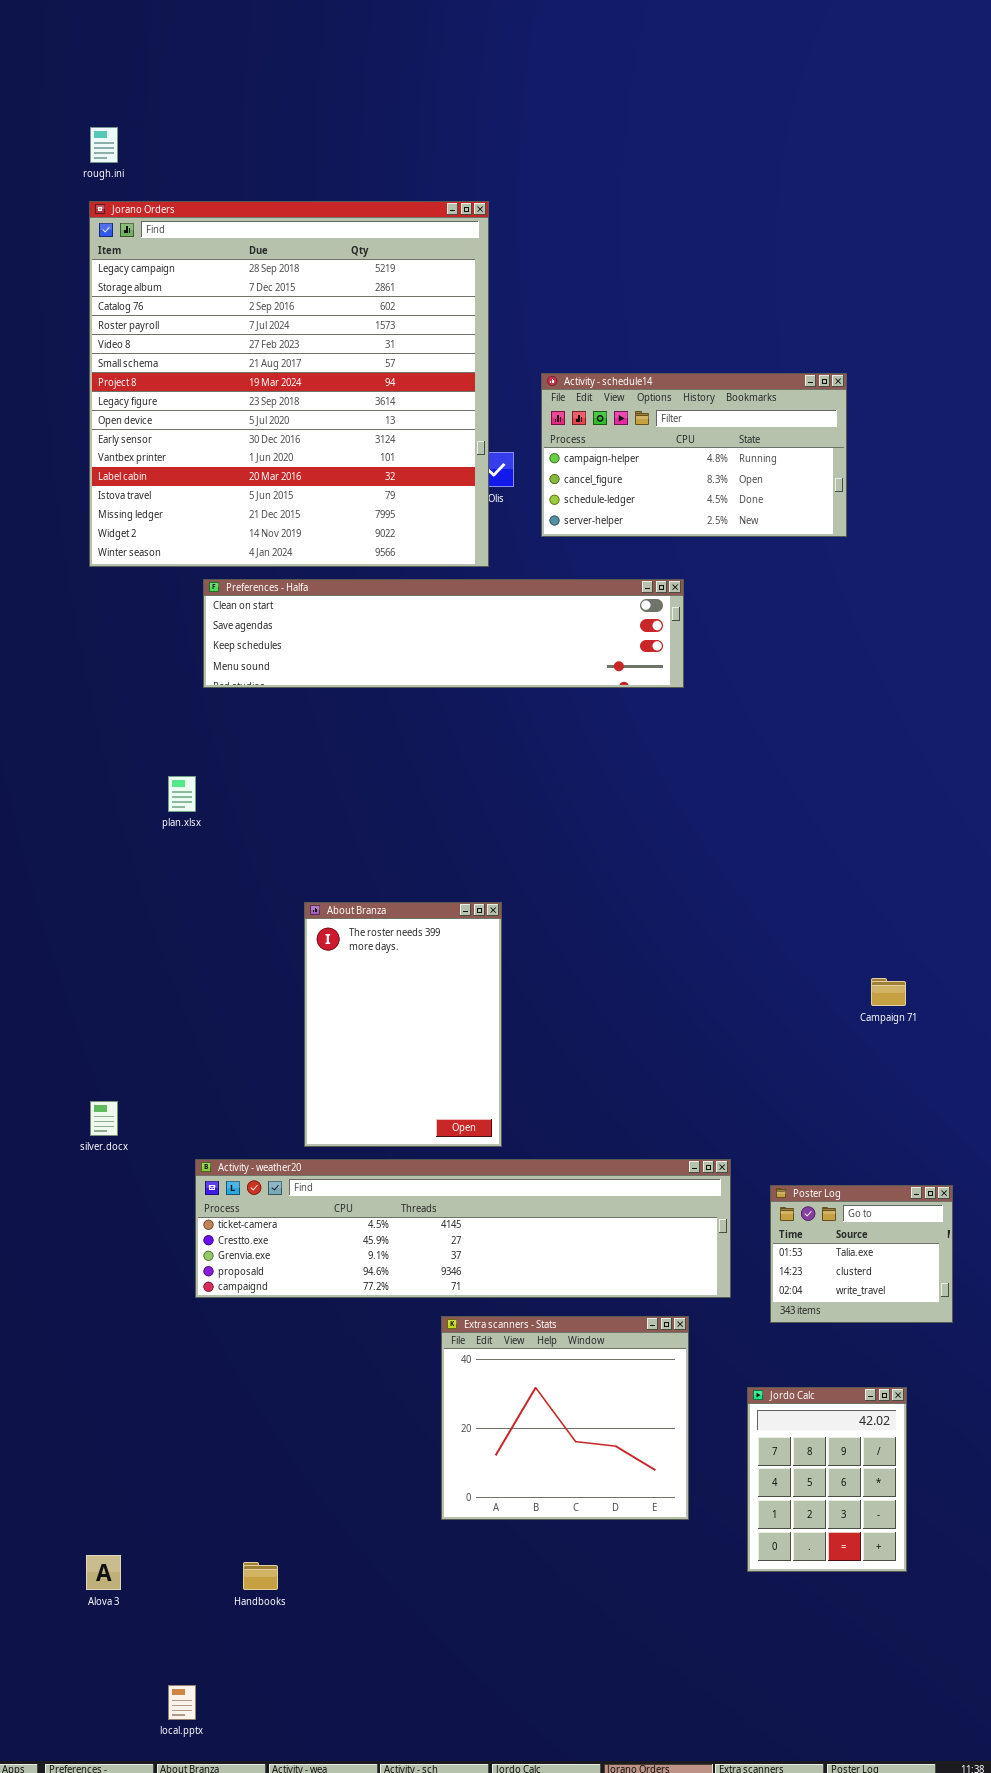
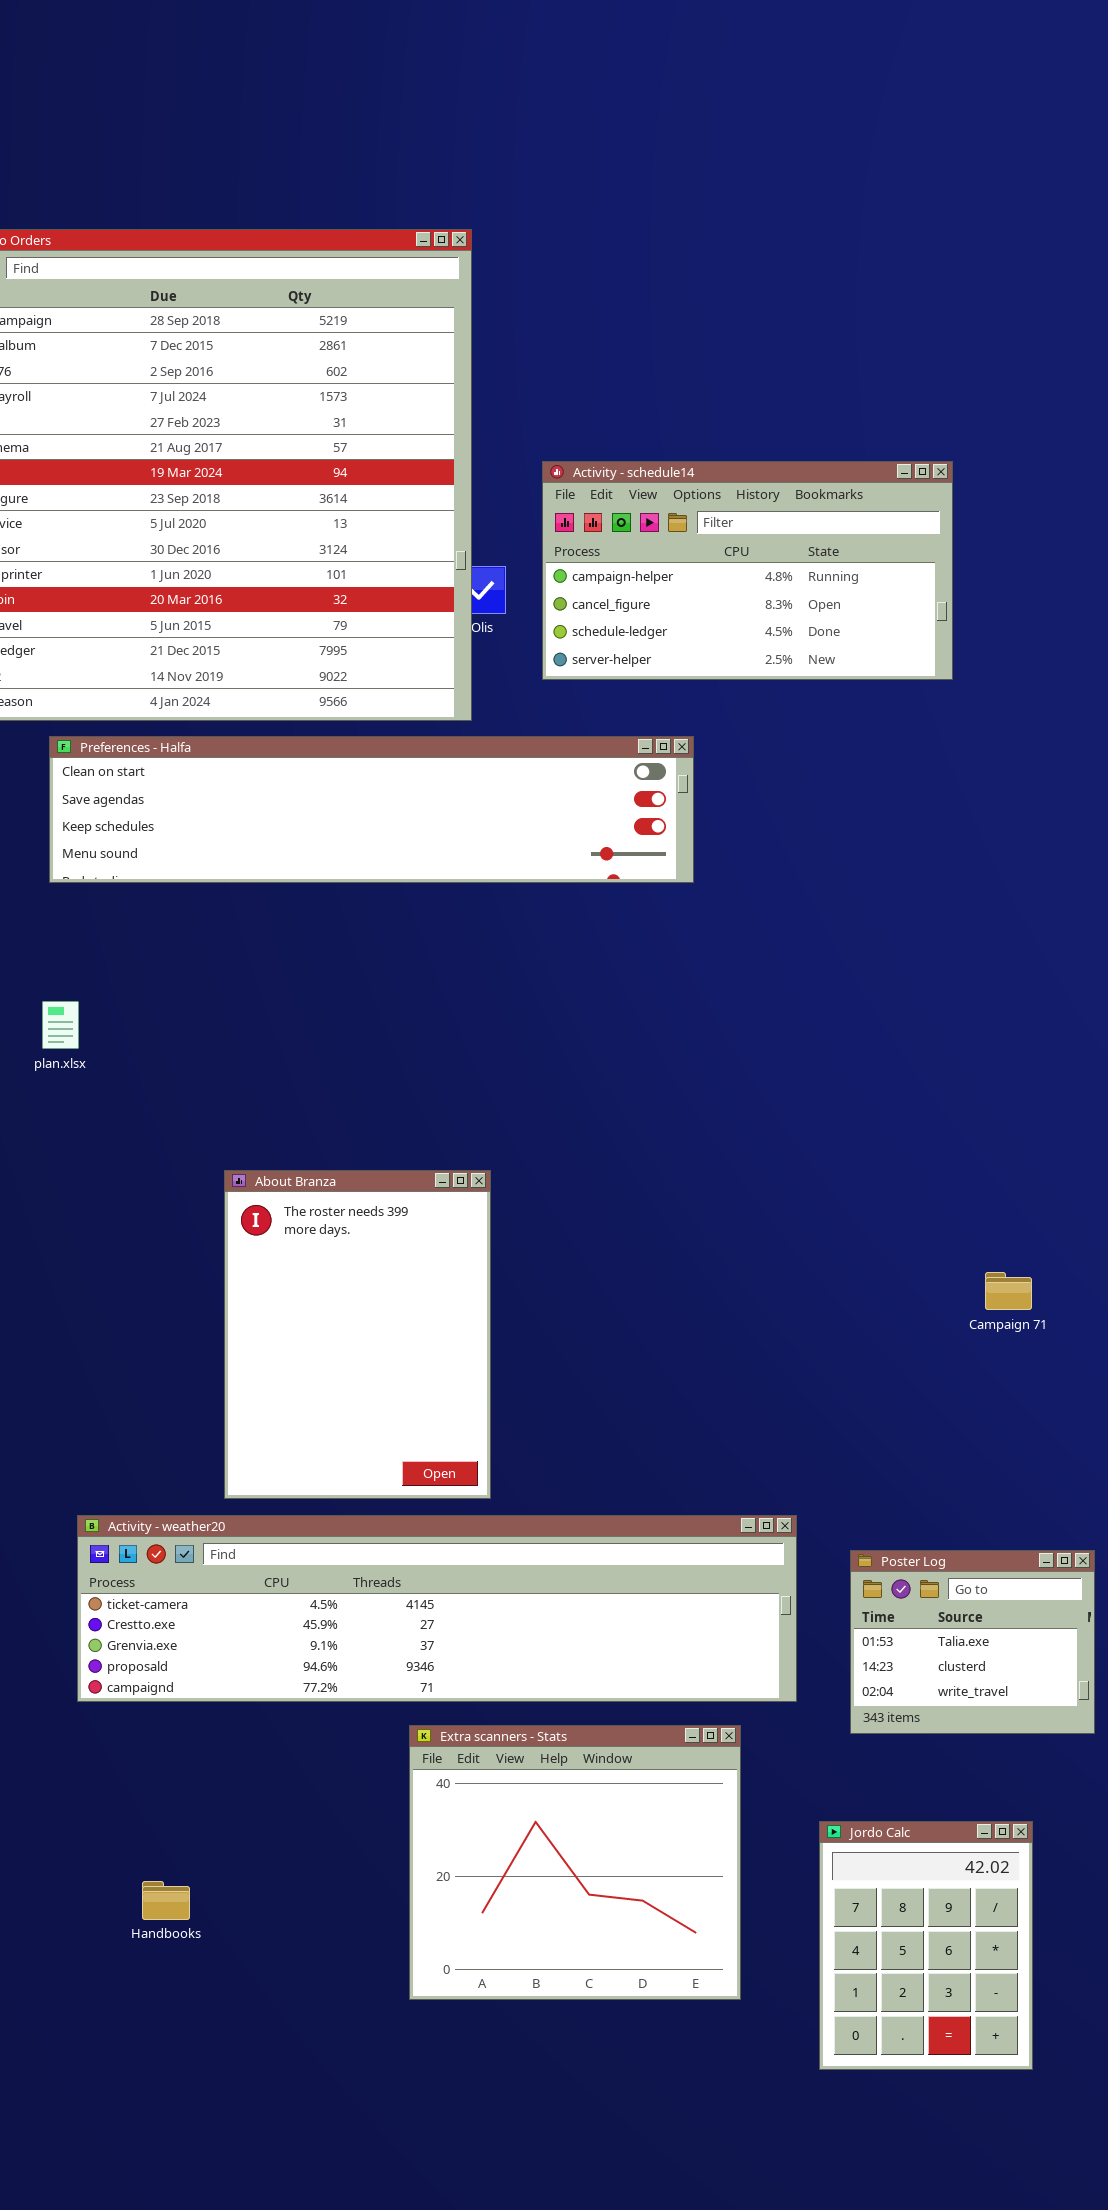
Preferences - Halfa: [203,579,684,688] -> [49,736,694,883], moved
Handbooks: [243,1562,278,1590] -> [142,1881,190,1920], moved

